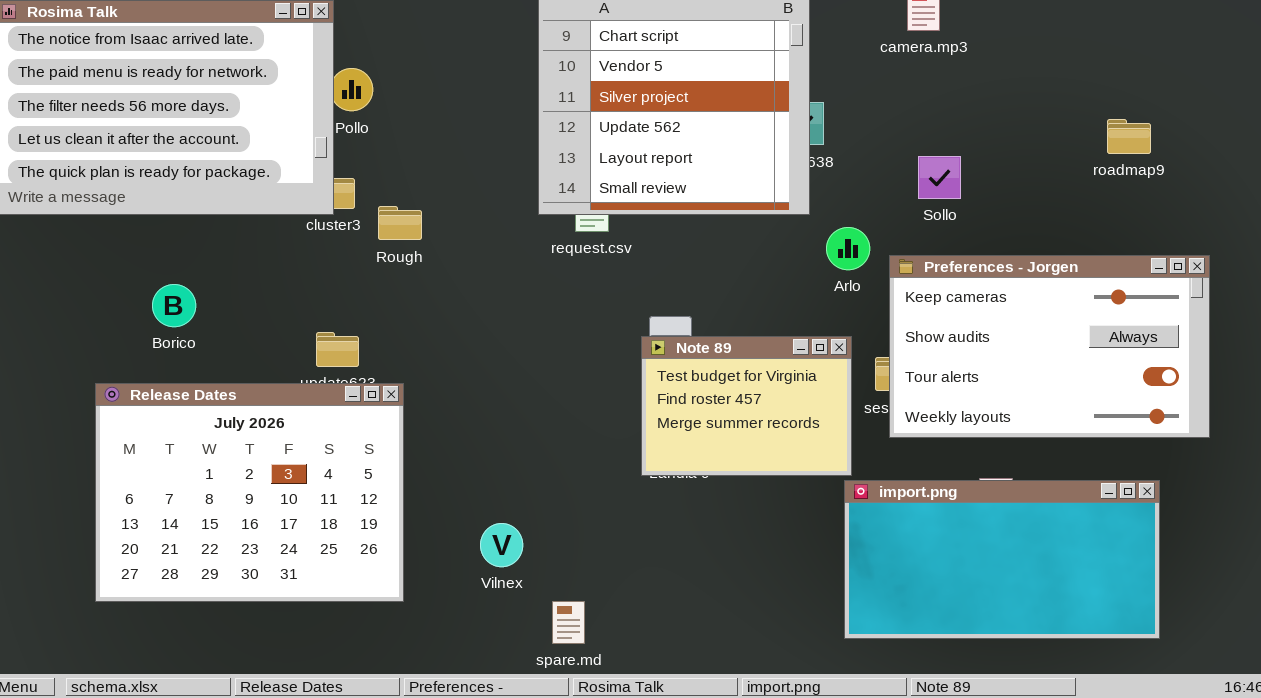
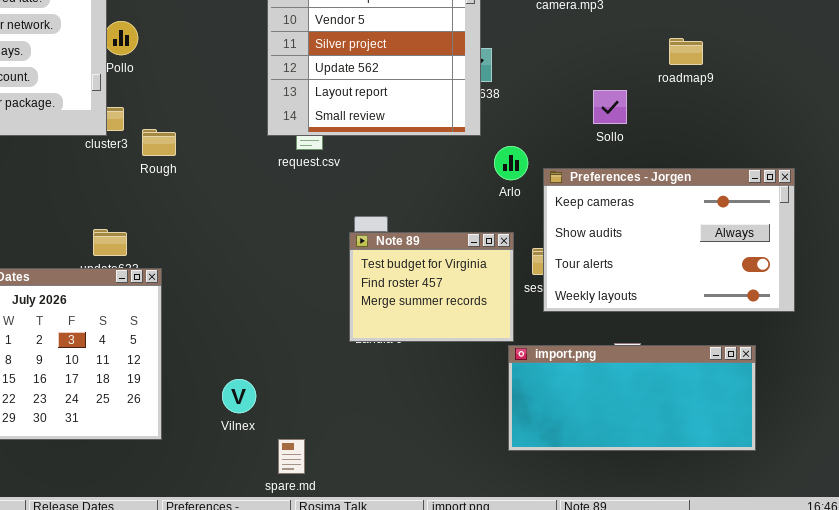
roadmap9: [1107,119,1151,154] -> [669,38,703,65], moved
Sollo: [918,156,961,199] -> [593,90,627,124], moved
import.png: [844,480,1160,639] -> [508,345,756,451], resized

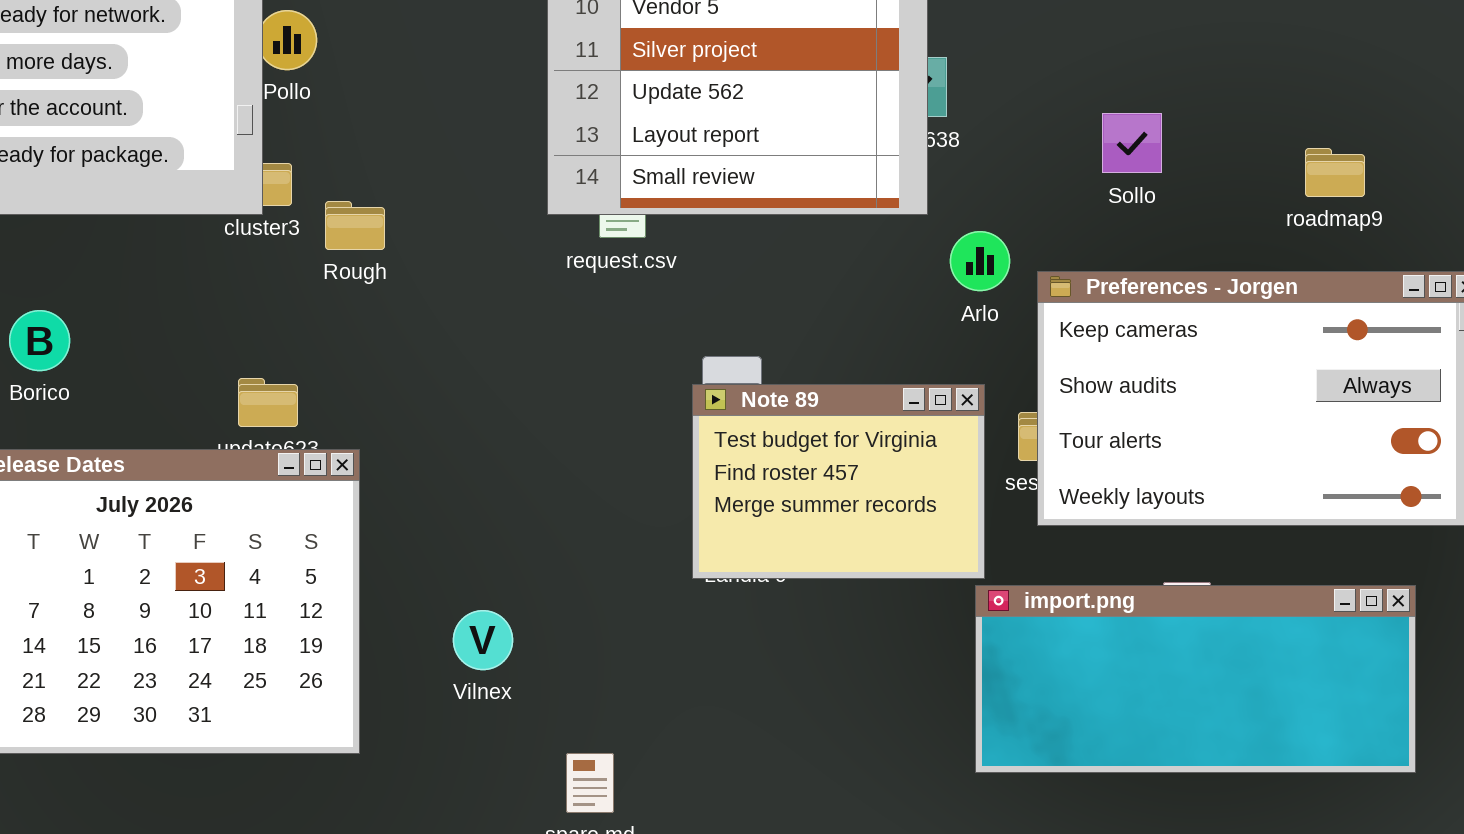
roadmap9: [669,38,703,65] -> [1305,148,1365,197], moved
Sollo: [593,90,627,124] -> [1102,113,1162,173], moved
Vilnex: [222,379,256,413] -> [453,610,513,670], moved

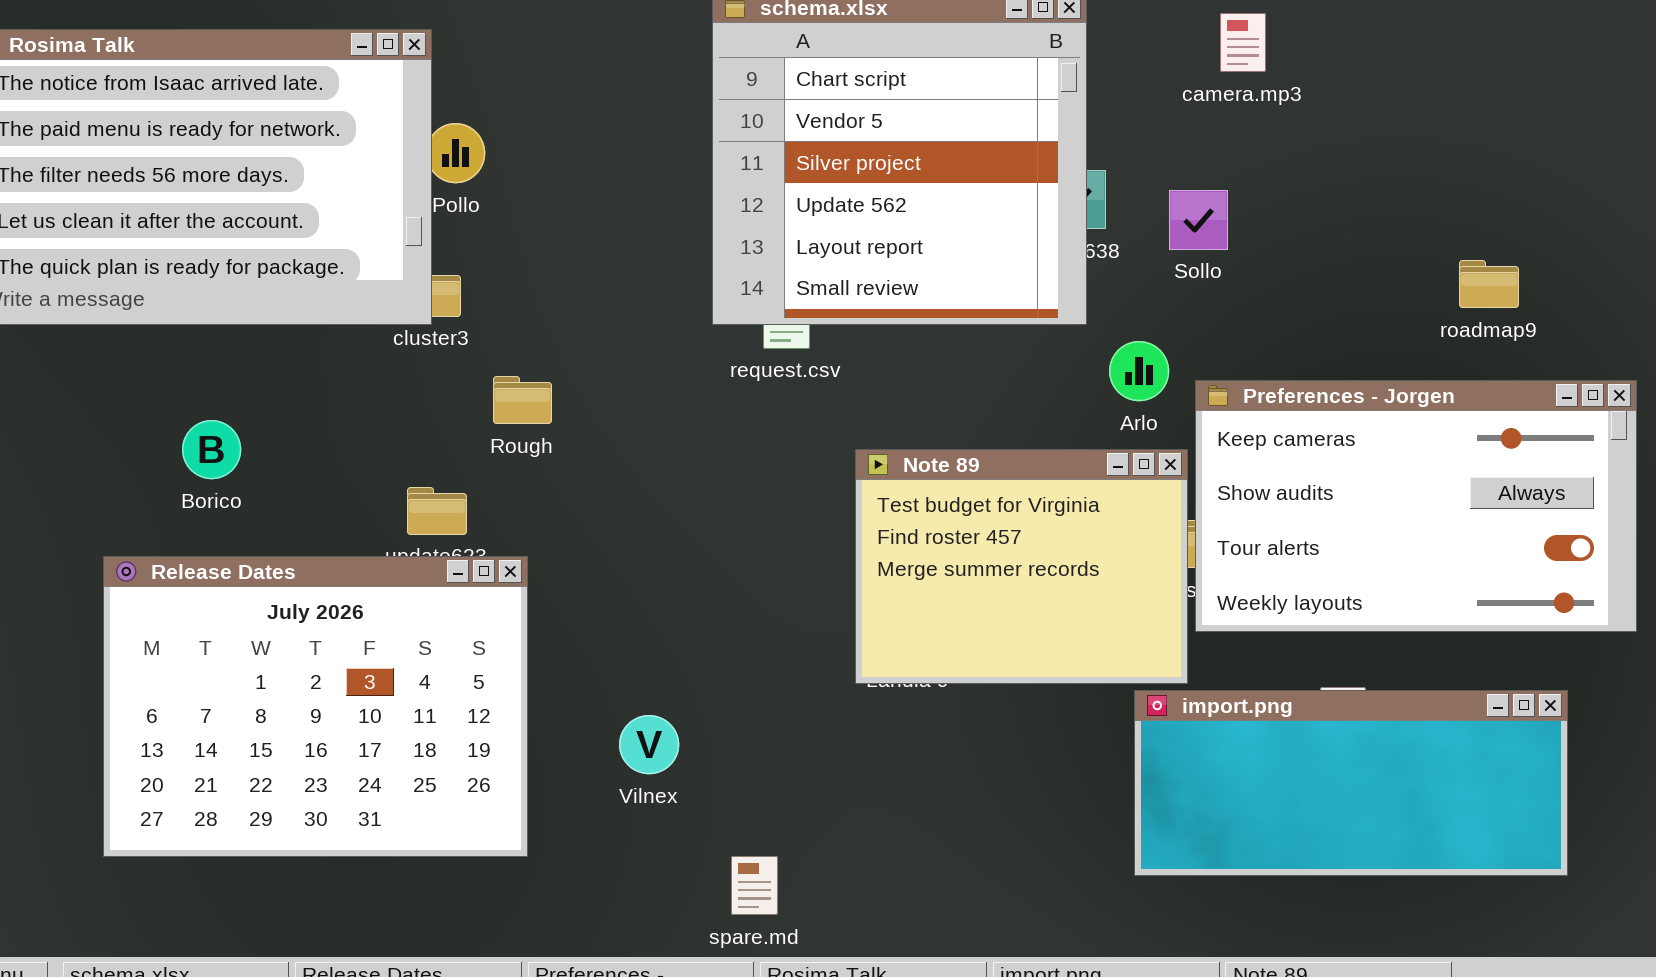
Sollo: [1102,113,1162,173] -> [1169,190,1228,250], moved
Rough: [325,201,385,250] -> [493,376,552,424], moved
Note 89: [692,384,985,579] -> [855,449,1188,684], resized

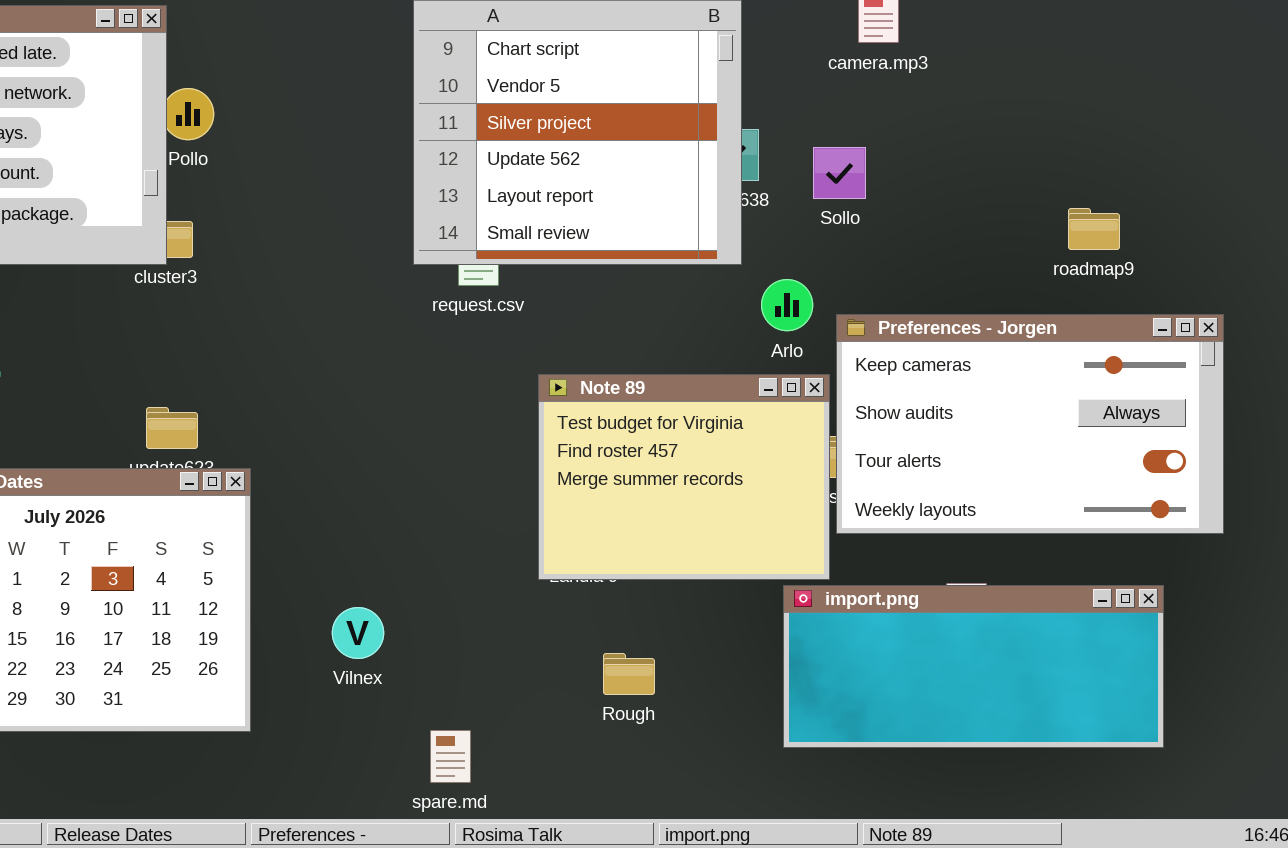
Rough: [493,376,552,424] -> [603,653,655,695], moved

